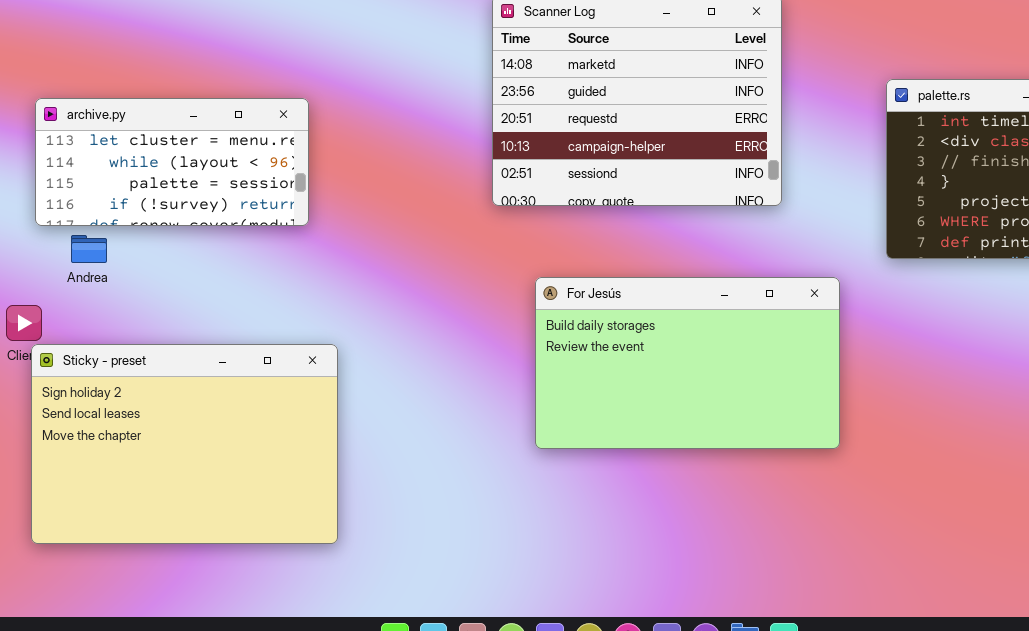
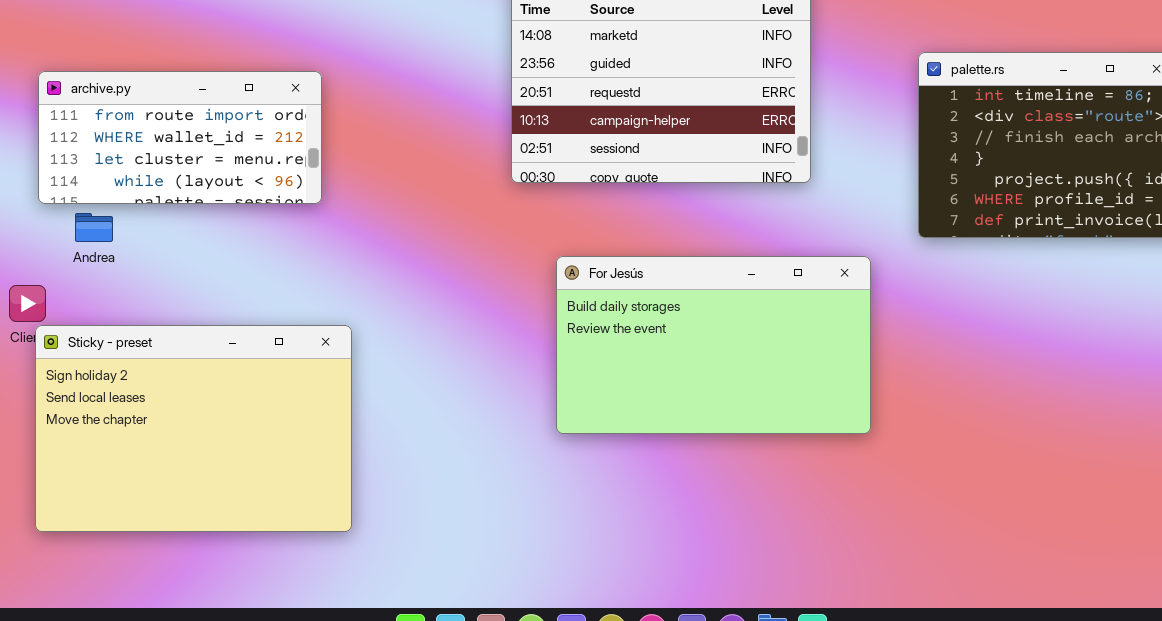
archive.py: [35,98,309,226] -> [38,71,322,204], scrolled up 2 rows

